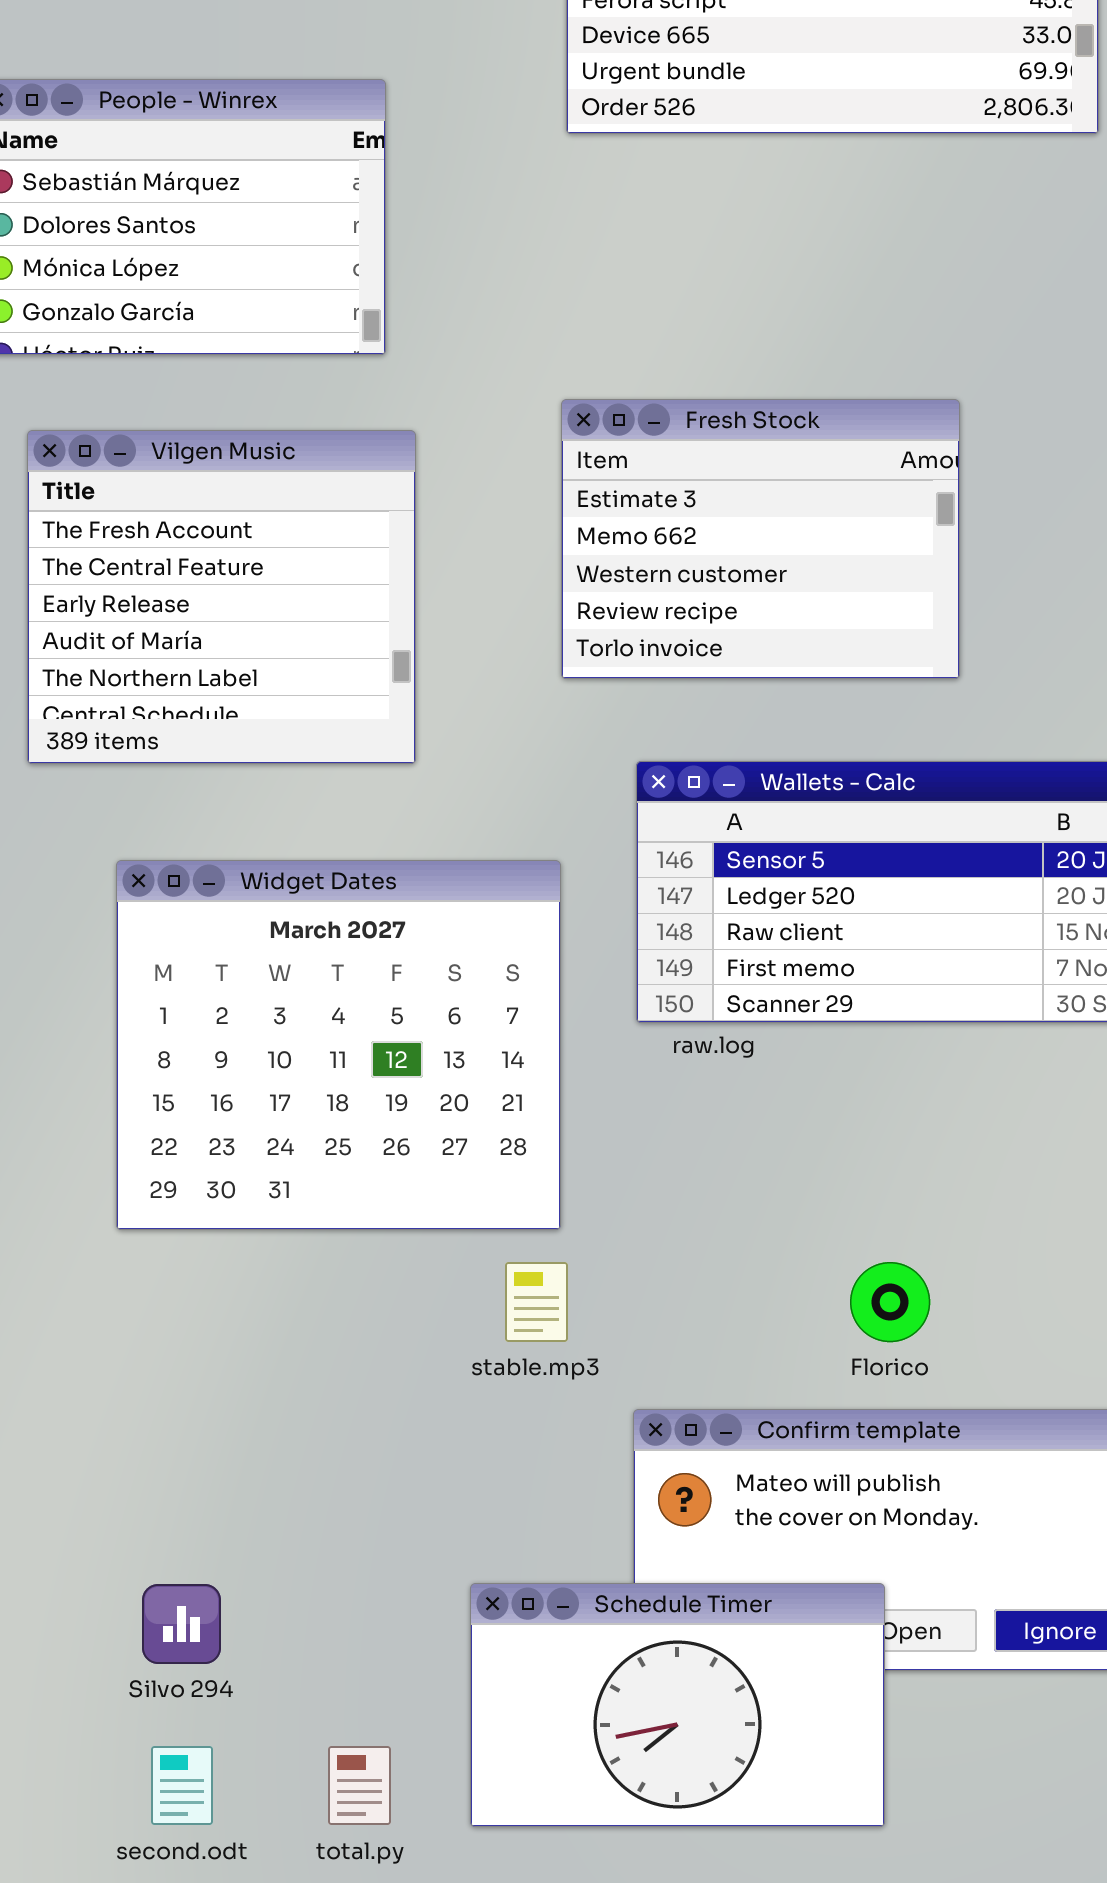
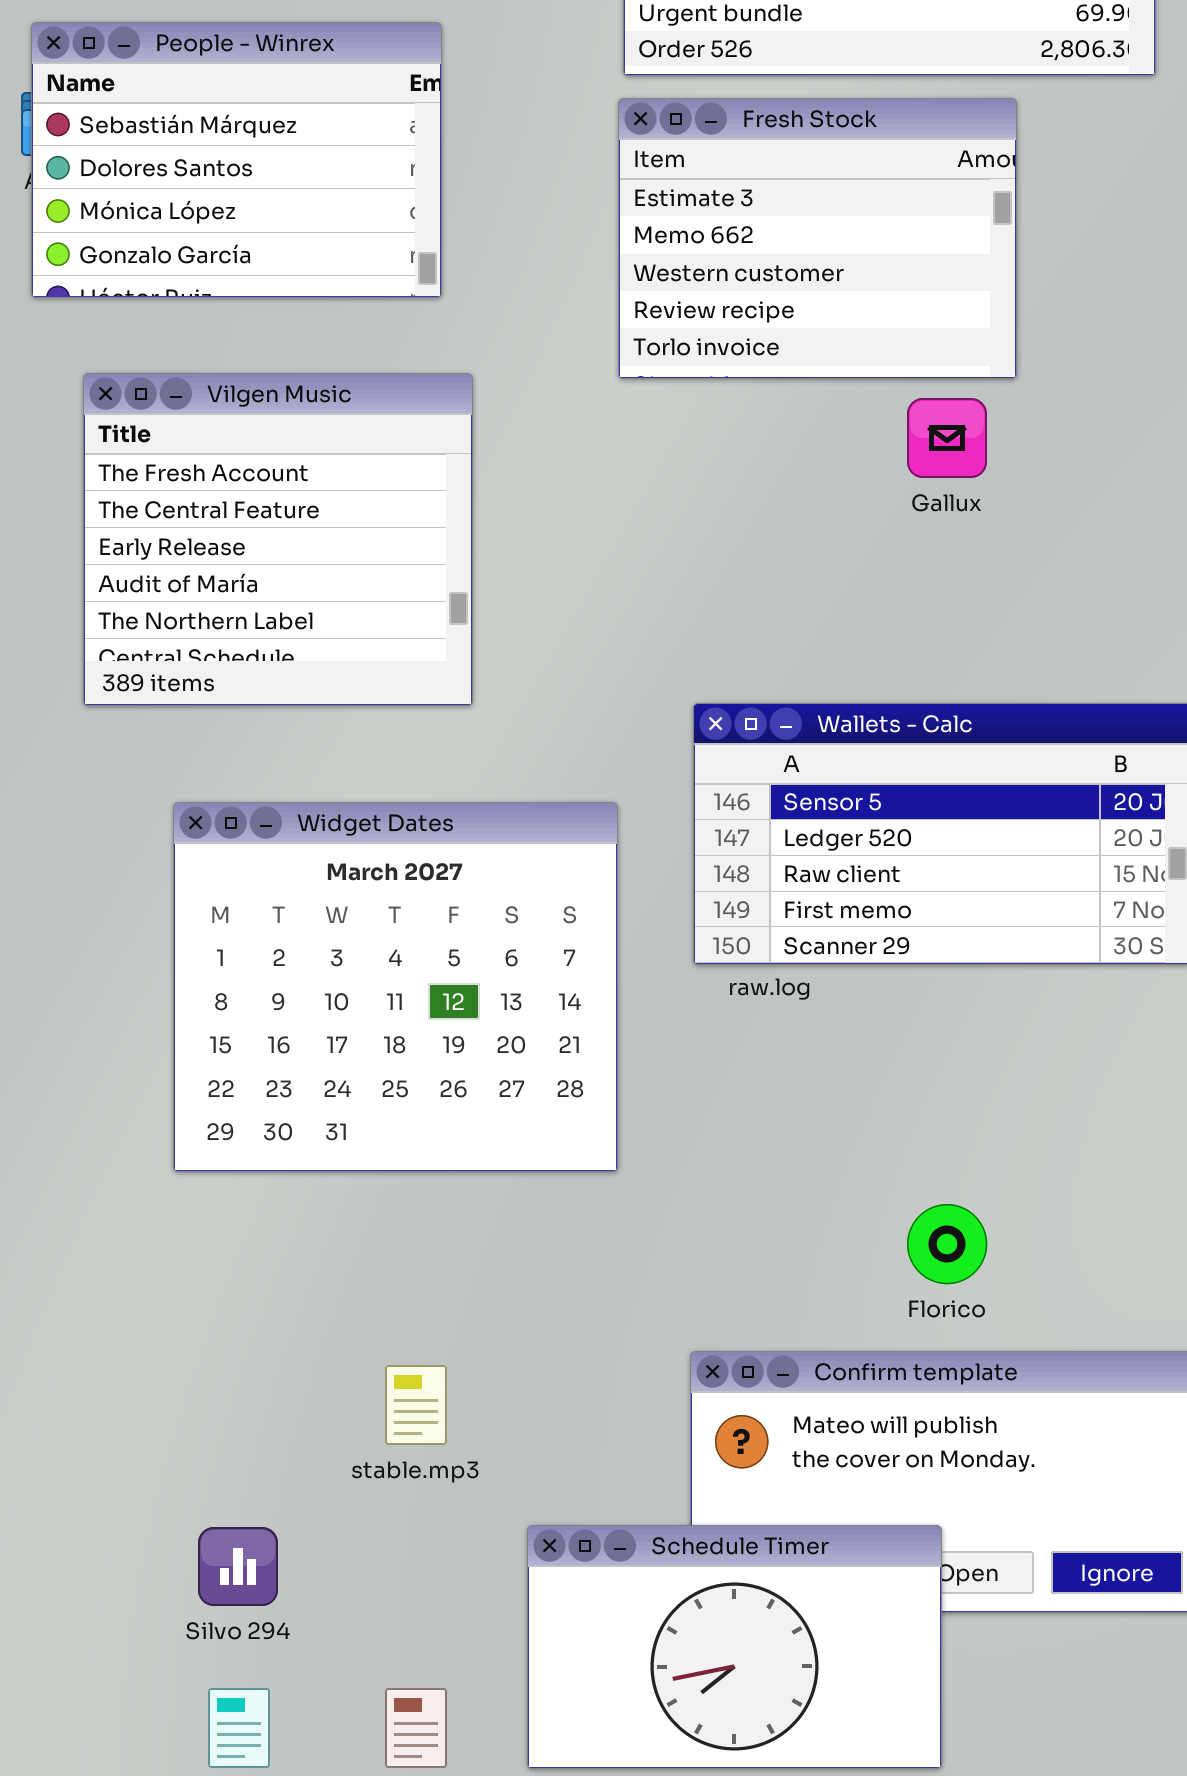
Fresh Stock: [561,399,960,679] -> [618,98,1017,379], moved
stable.mp3: [505,1262,568,1342] -> [385,1365,447,1445], moved

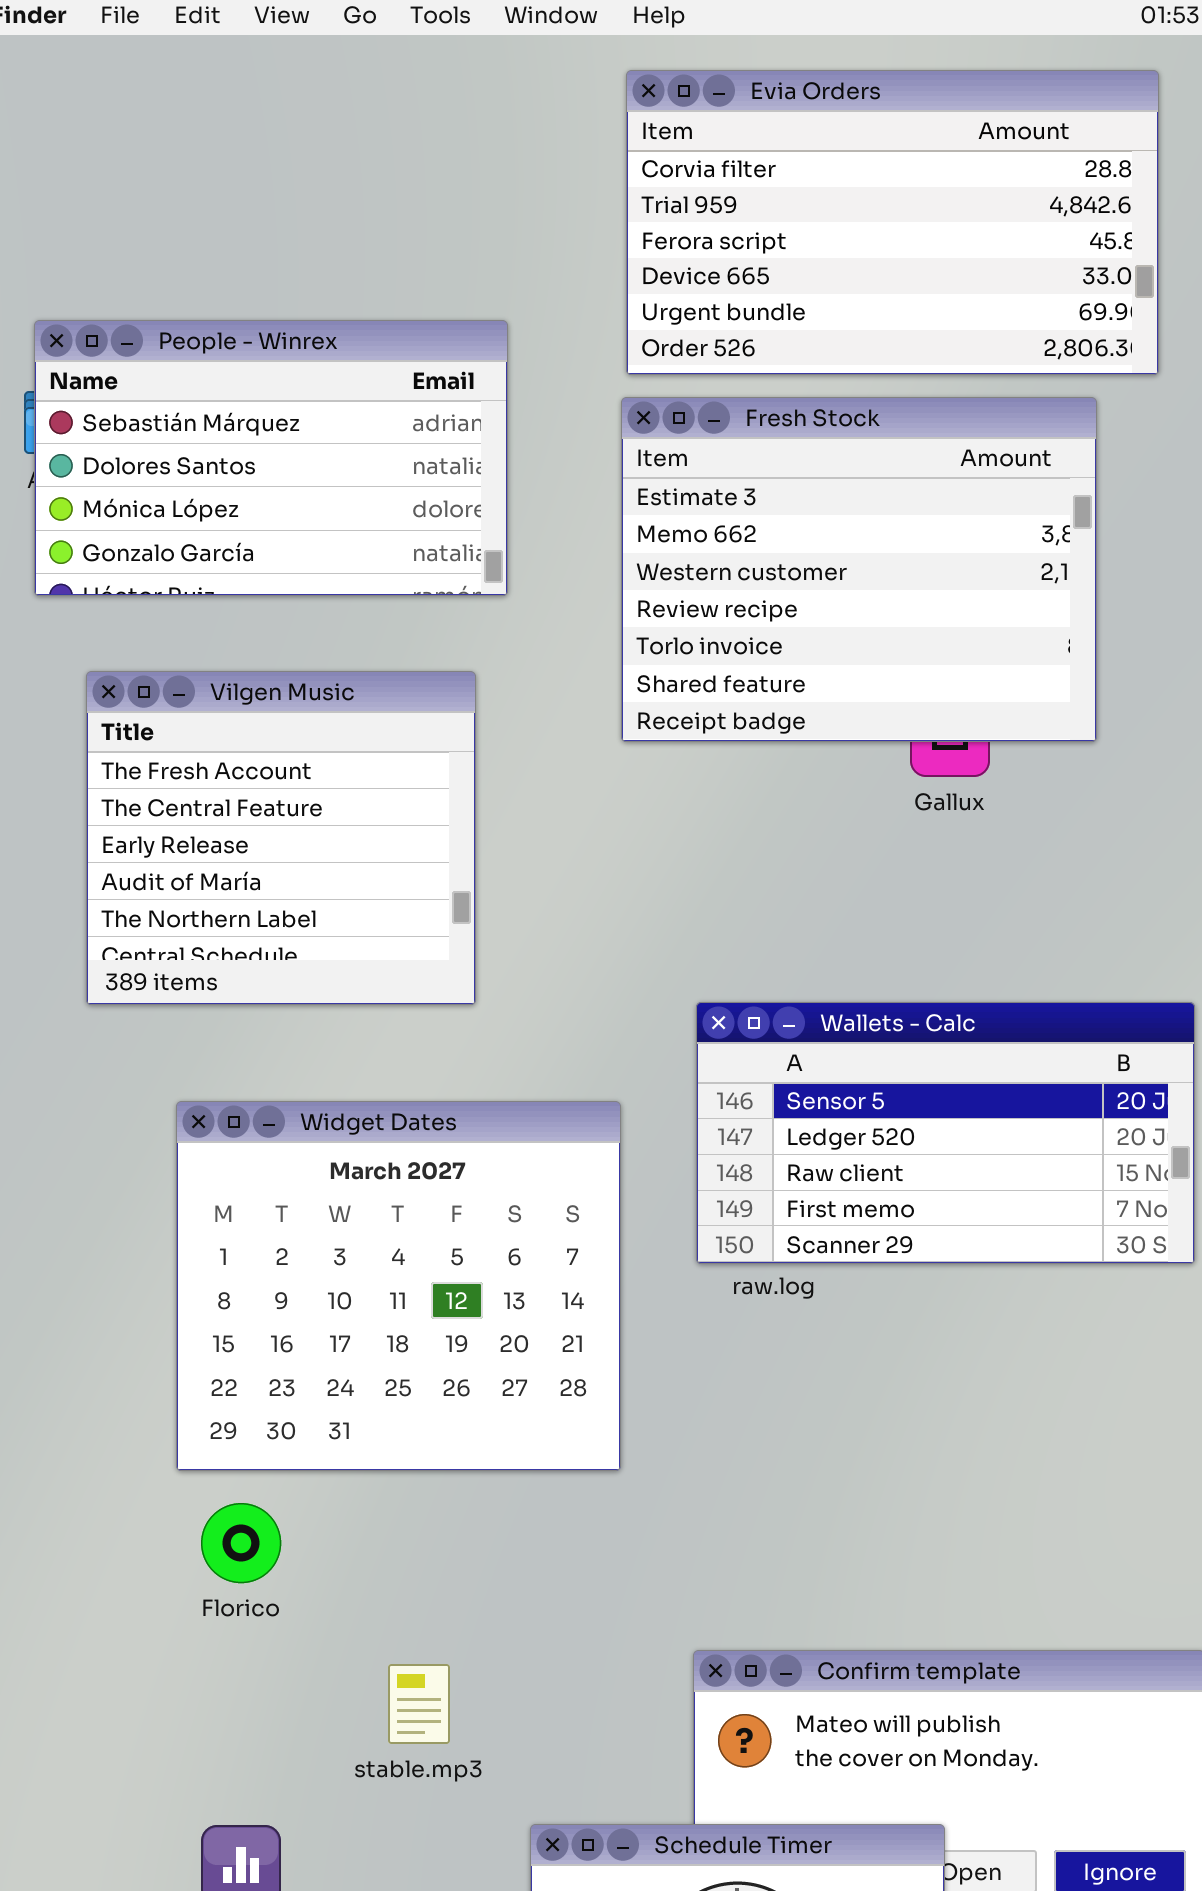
People - Winrex: [31,22,442,298] -> [34,320,508,596], resized
Fresh Stock: [618,98,1017,379] -> [621,397,1097,742], resized
Florico: [907,1204,987,1284] -> [201,1503,281,1583], moved

